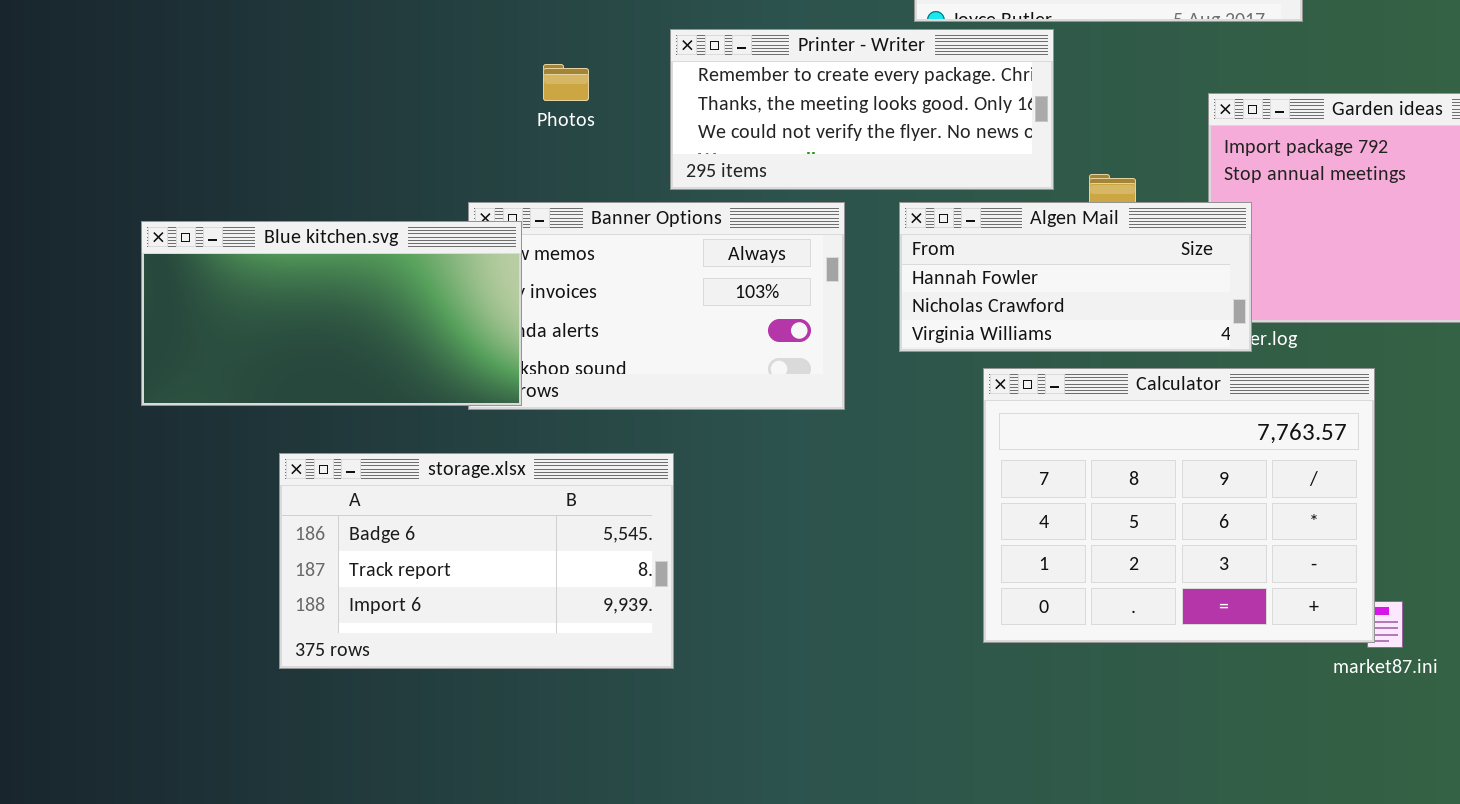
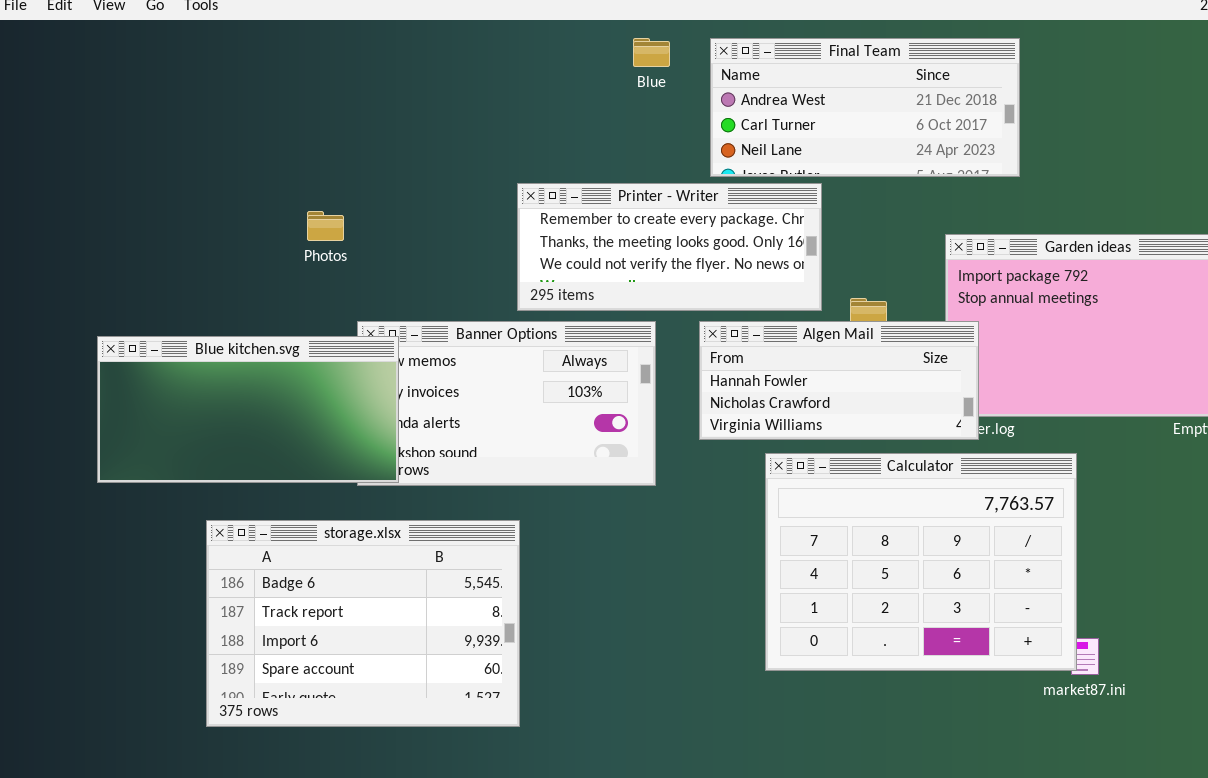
Photos: [543,64,589,101] -> [307,211,344,241], moved
storage.xlsx: [279,453,674,669] -> [206,520,520,727], resized

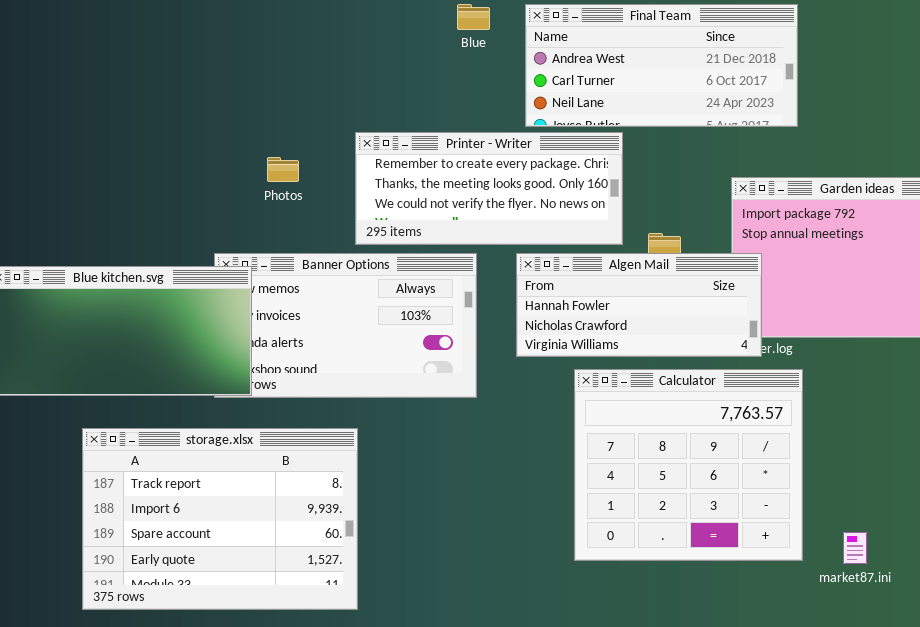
Photos: [307,211,344,241] -> [267,157,299,182], moved
Calculator: [765,453,1077,671] -> [574,369,803,561], resized
storage.xlsx: [206,520,520,727] -> [82,428,358,610], scrolled down 1 row

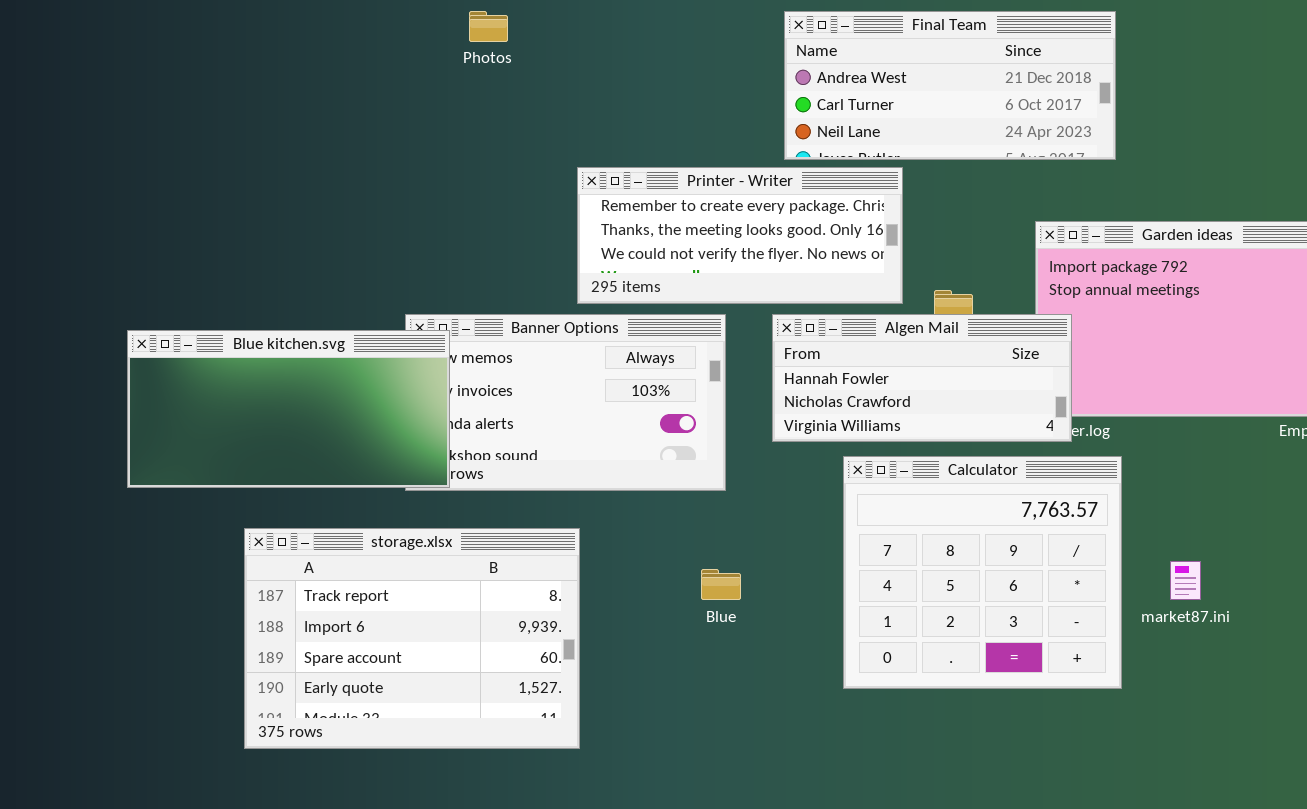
Blue: [457,4,490,30] -> [701,569,741,600], moved
Photos: [267,157,299,182] -> [469,11,508,42], moved
market87.ini: [843,532,867,564] -> [1170,561,1201,600], moved

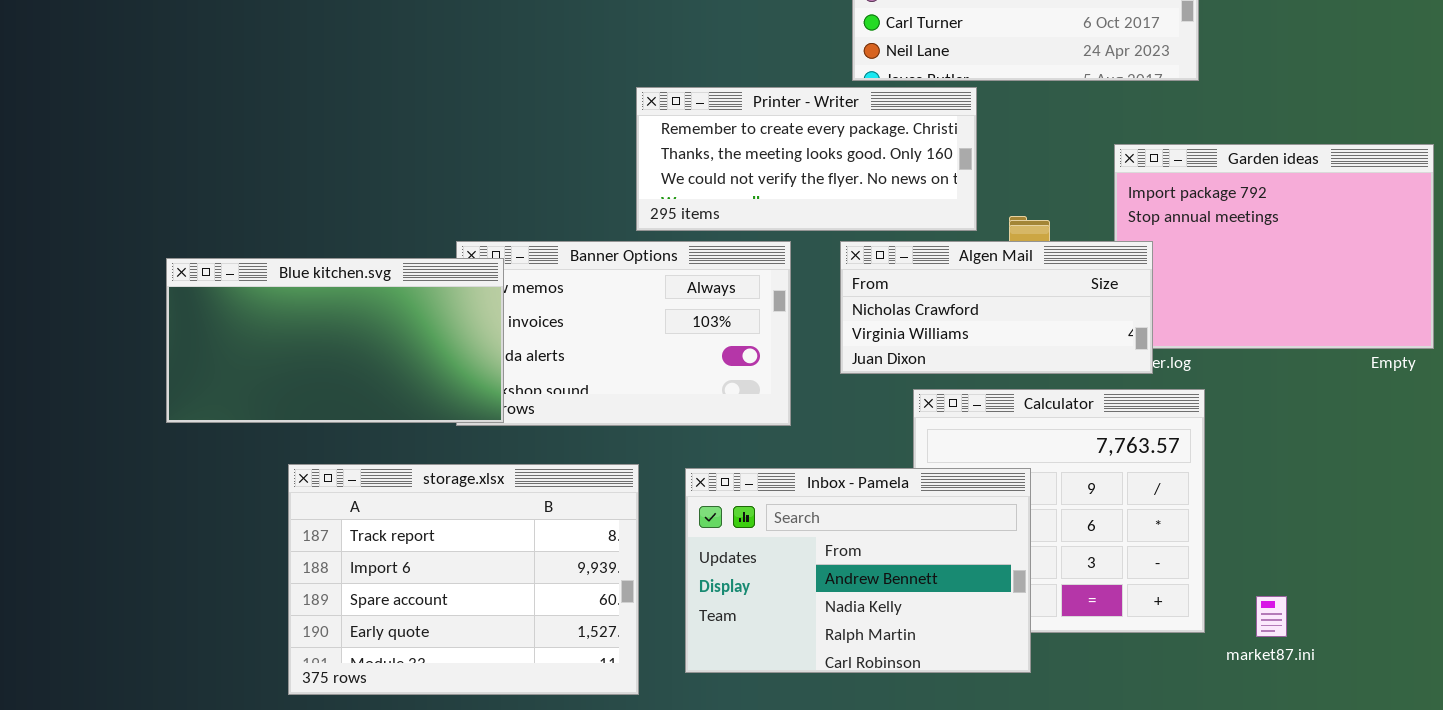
Algen Mail: [772,314,1072,442] -> [840,241,1153,374], scrolled down 1 row
Inbox - Pamela: none -> [685,468,1031,673], opened
market87.ini: [1170,561,1201,600] -> [1256,596,1287,637], moved

